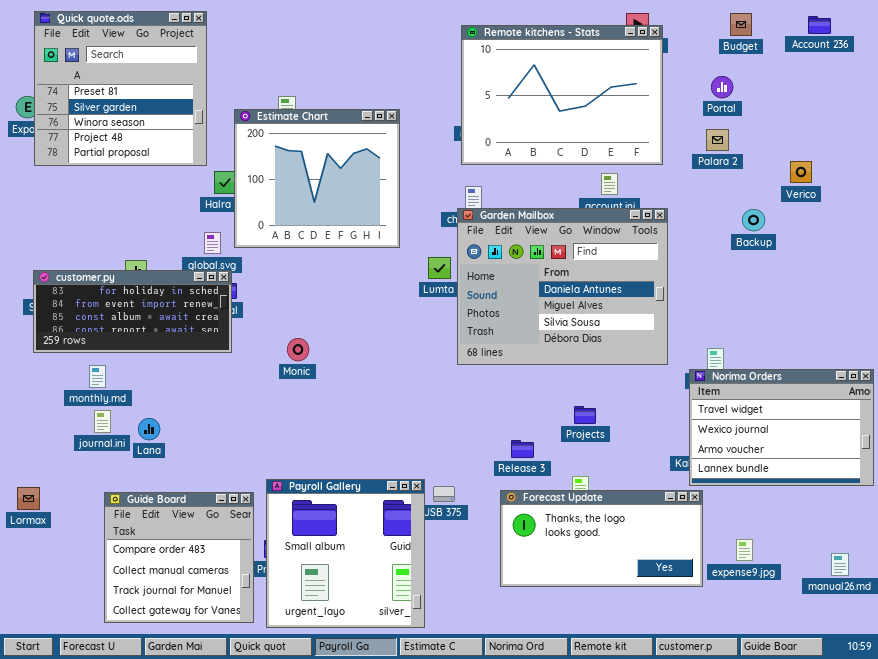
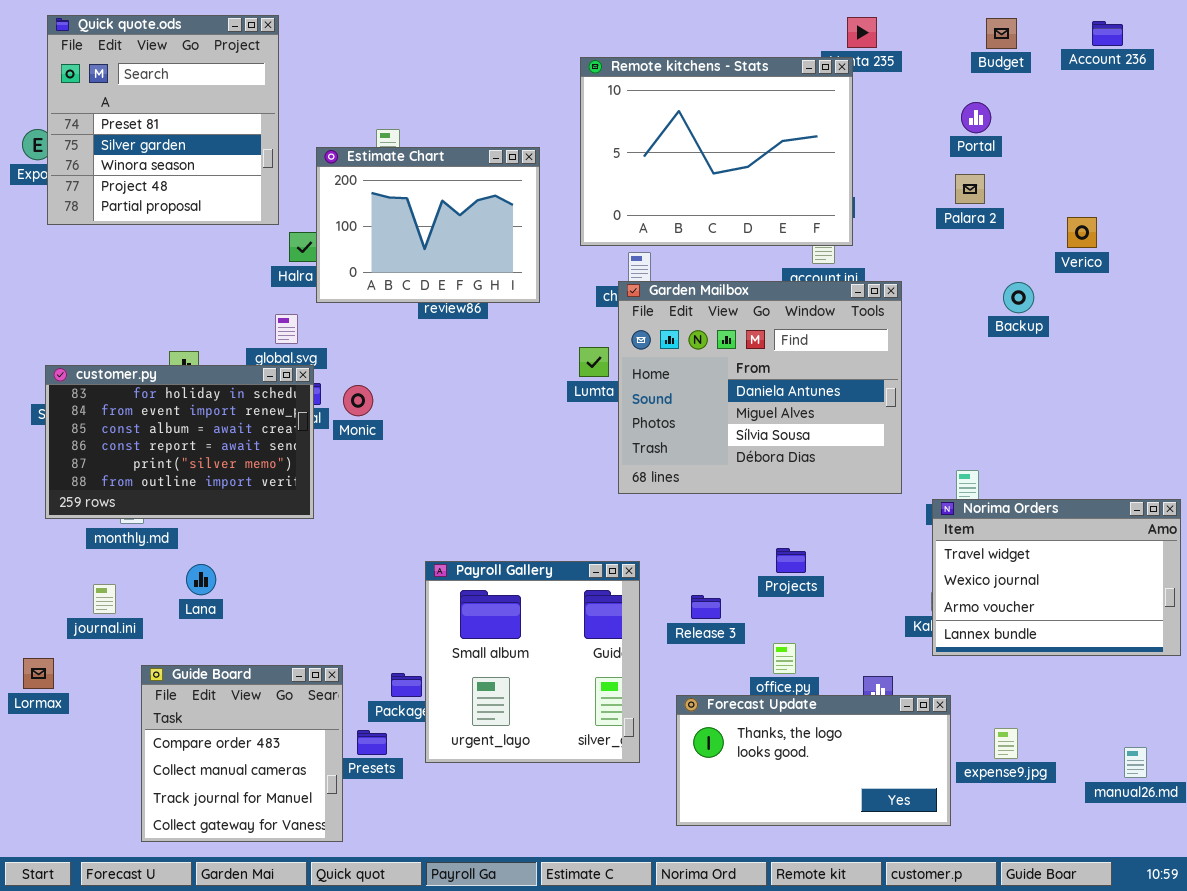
Remote kitchens - Stats: [461,25,663,165] -> [580,57,853,246], moved
Estimate Chart: [234,109,400,248] -> [316,147,540,303], resized
customer.py: [33,270,232,353] -> [45,365,314,519], resized
Monic: [287,338,309,361] -> [343,385,373,416], moved
journal.ini: [94,410,111,433] -> [93,584,116,614], moved
Payroll Gallery: [266,479,425,628] -> [425,561,640,763], moved
Forecast Update: [500,490,703,587] -> [676,695,951,826], moved

